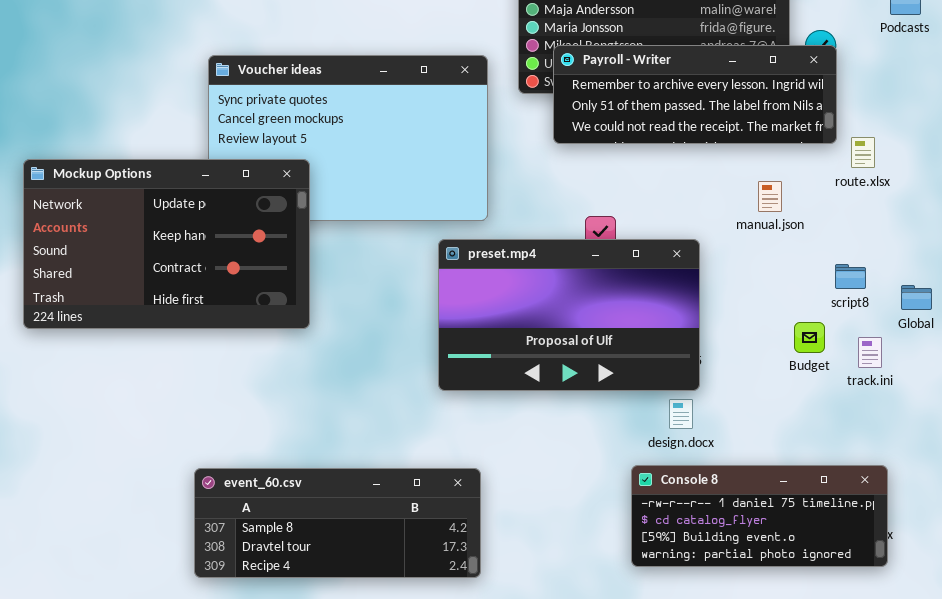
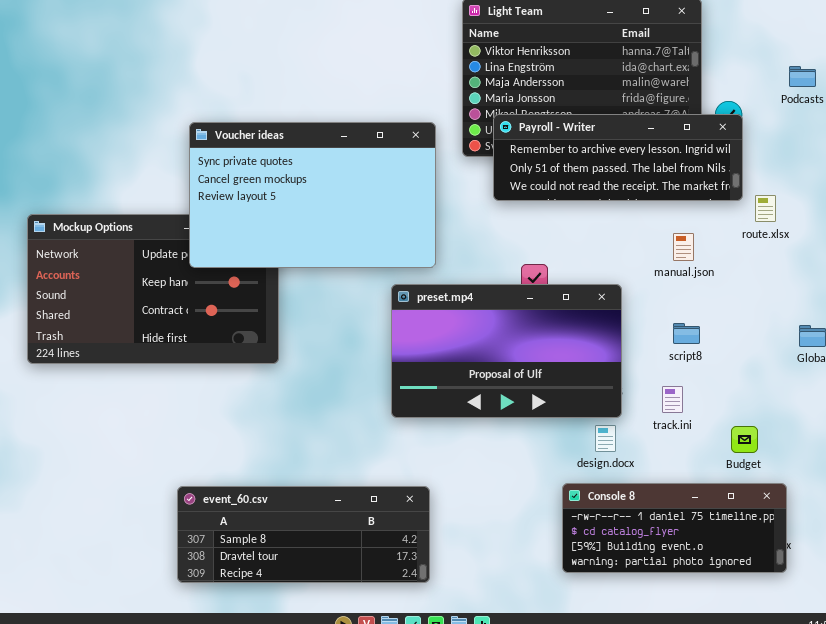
Voucher ideas: [208,55,488,221] -> [189,122,436,268], raised
script8: [835,264,866,289] -> [673,323,700,344], moved
Budget: [794,322,825,353] -> [731,426,758,453], moved
track.ini: [858,337,882,368] -> [662,386,683,413], moved

